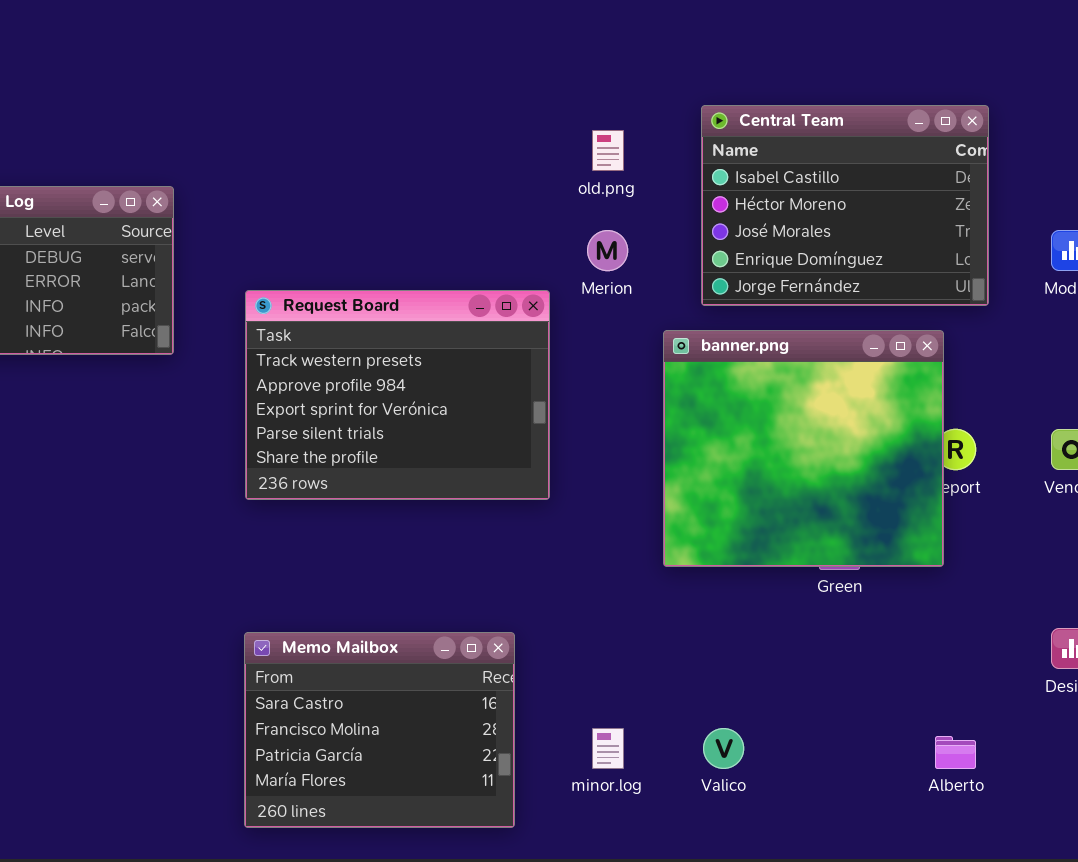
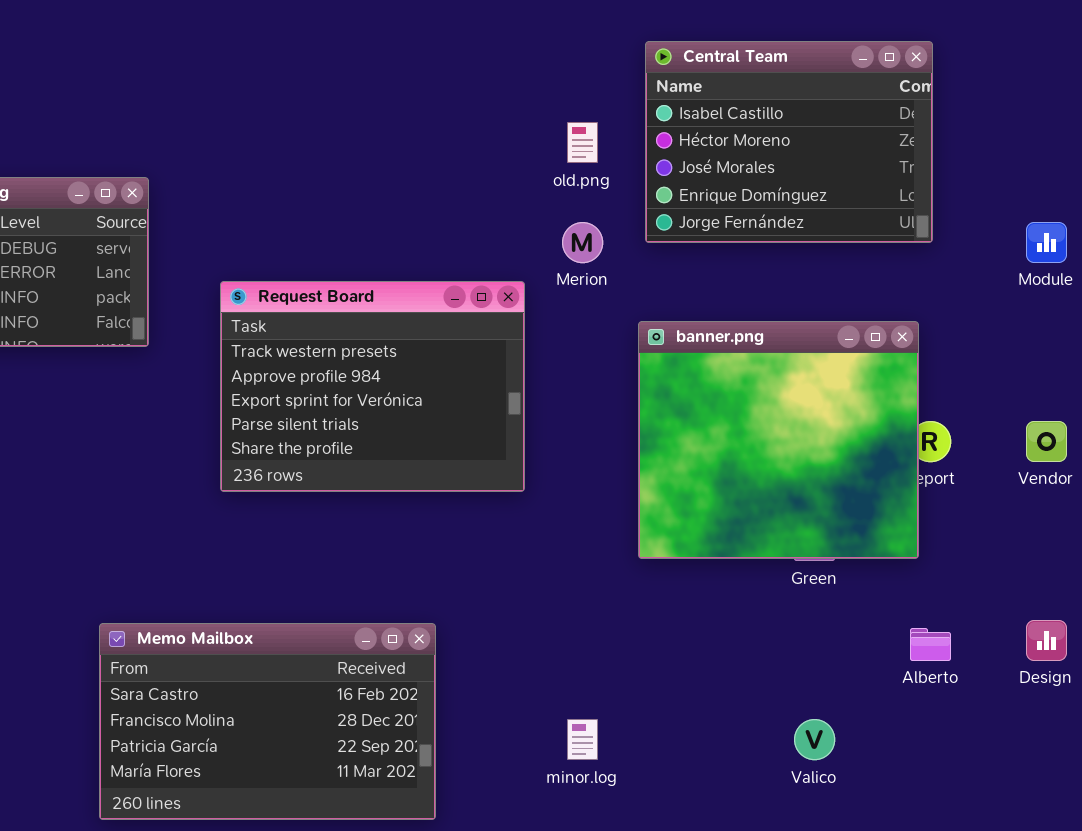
Central Team: [701,105,989,306] -> [645,41,933,243], moved
Memo Mailbox: [244,632,515,828] -> [99,623,436,820], moved, resized
Valico: [703,728,744,769] -> [794,719,835,760], moved
Alberto: [935,736,976,769] -> [910,628,951,661], moved

